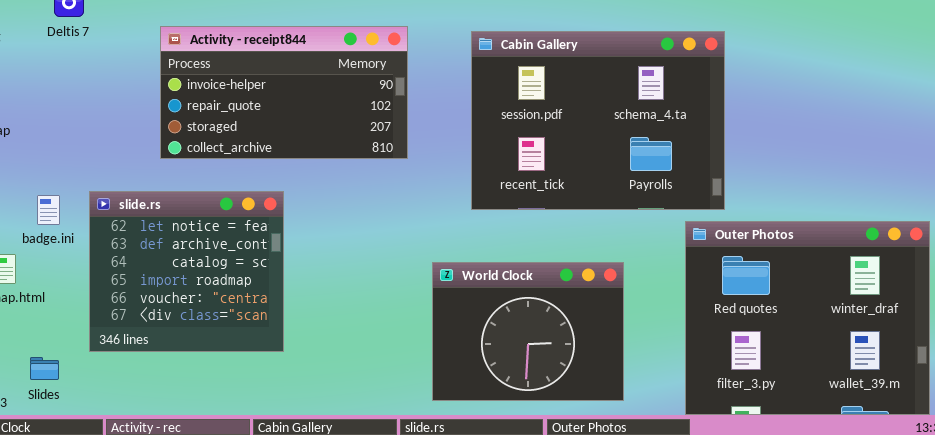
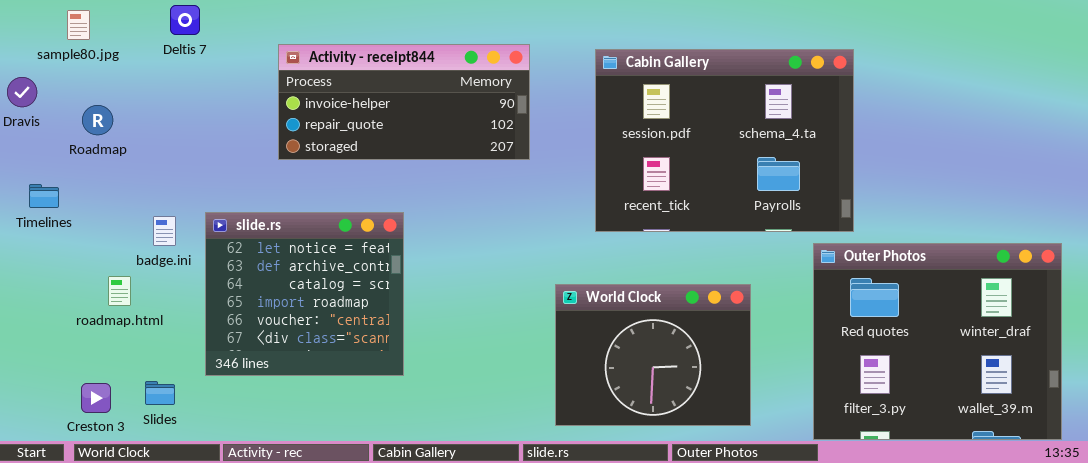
Activity - receipt844: [160,26,408,159] -> [278,44,530,160], resized

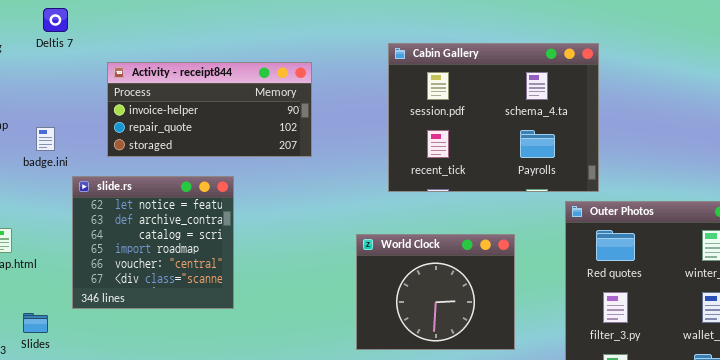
Activity - receipt844: [278,44,530,160] -> [107,62,312,157], moved
badge.ini: [153,216,176,246] -> [36,127,55,151], moved

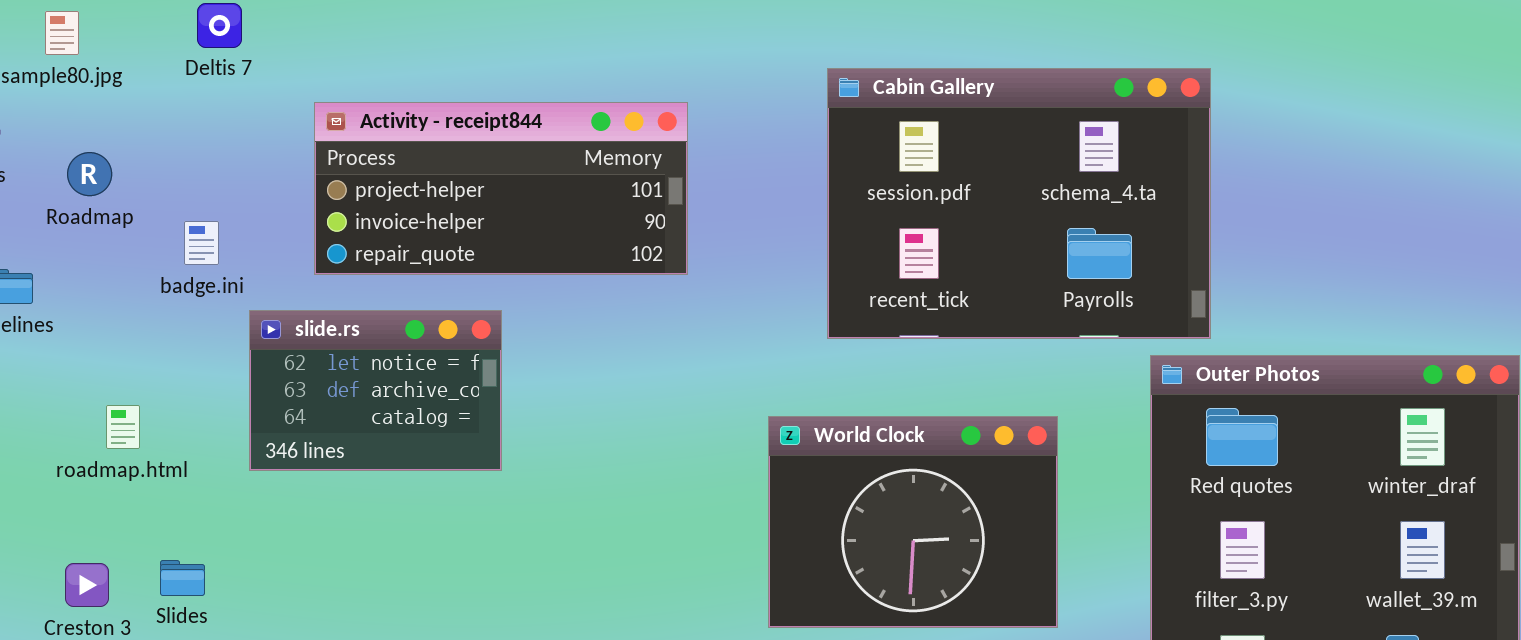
Activity - receipt844: [107,62,312,157] -> [314,102,688,275], scrolled up 1 row
slide.rs: [72,176,234,309] -> [249,310,502,471], resized

